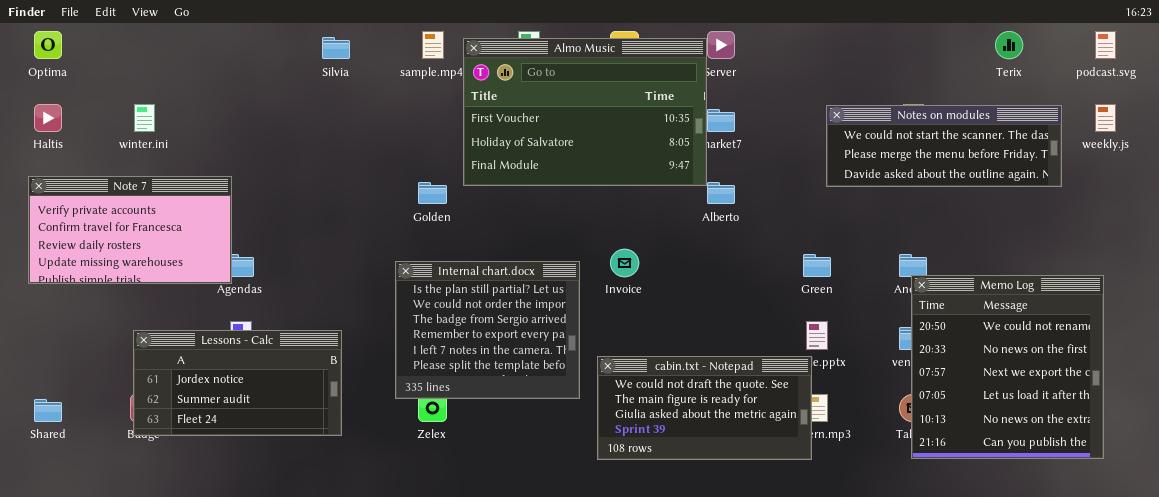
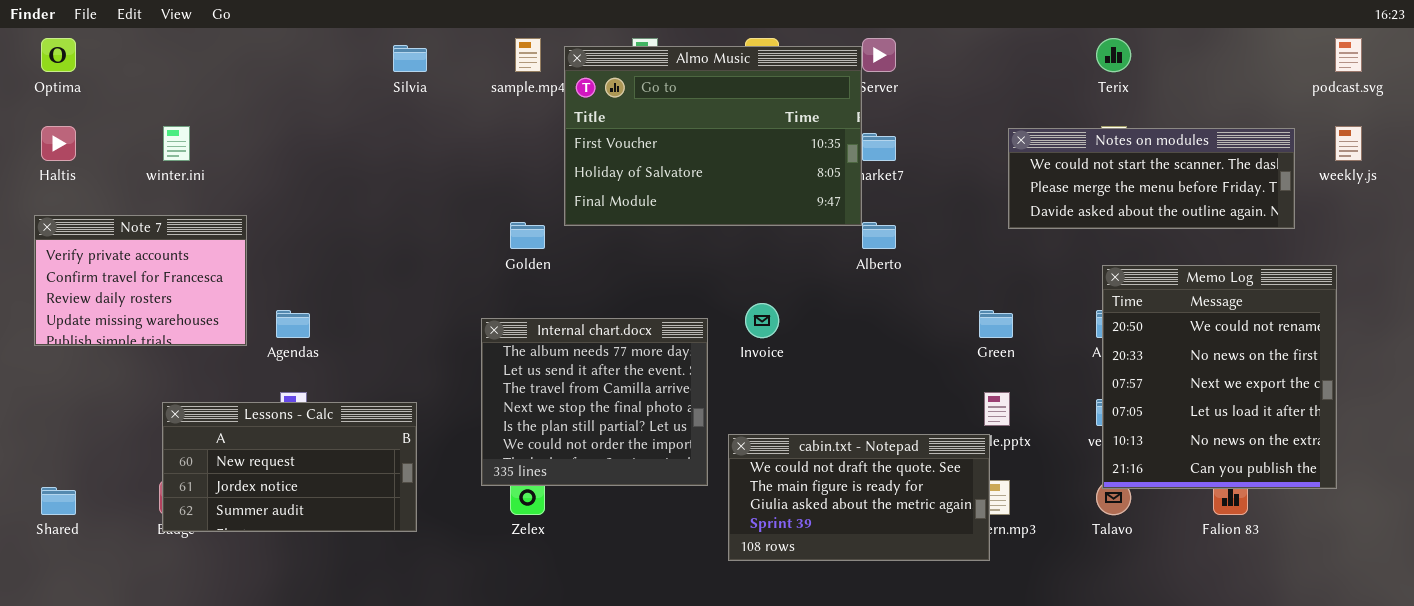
Terix: [995,31,1023,59] -> [1096,38,1131,72], moved
Note 7: [28,176,232,284] -> [34,215,247,346], resized
Internal chart.docx: [395,261,580,399] -> [481,318,708,486], scrolled up 4 rows
Memo Log: [911,275,1104,459] -> [1102,265,1337,489], moved
Lessons - Calc: [133,330,342,436] -> [162,402,417,532], scrolled up 1 row

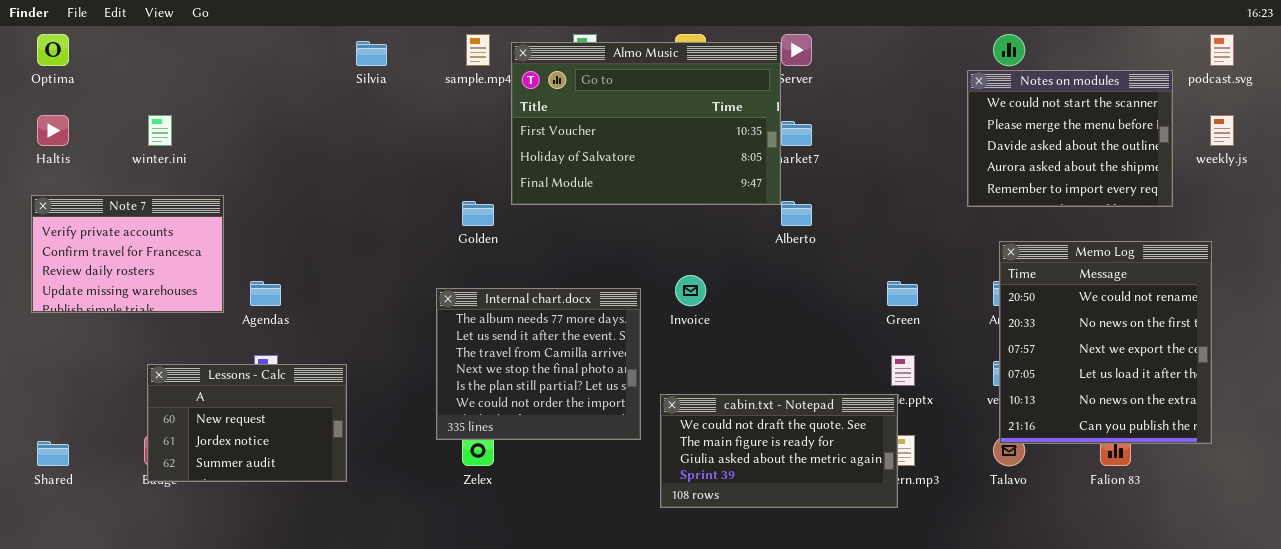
Notes on modules: [1008,128,1295,229] -> [967,70,1173,207], resized
Lessons - Calc: [162,402,417,532] -> [147,364,347,482], resized

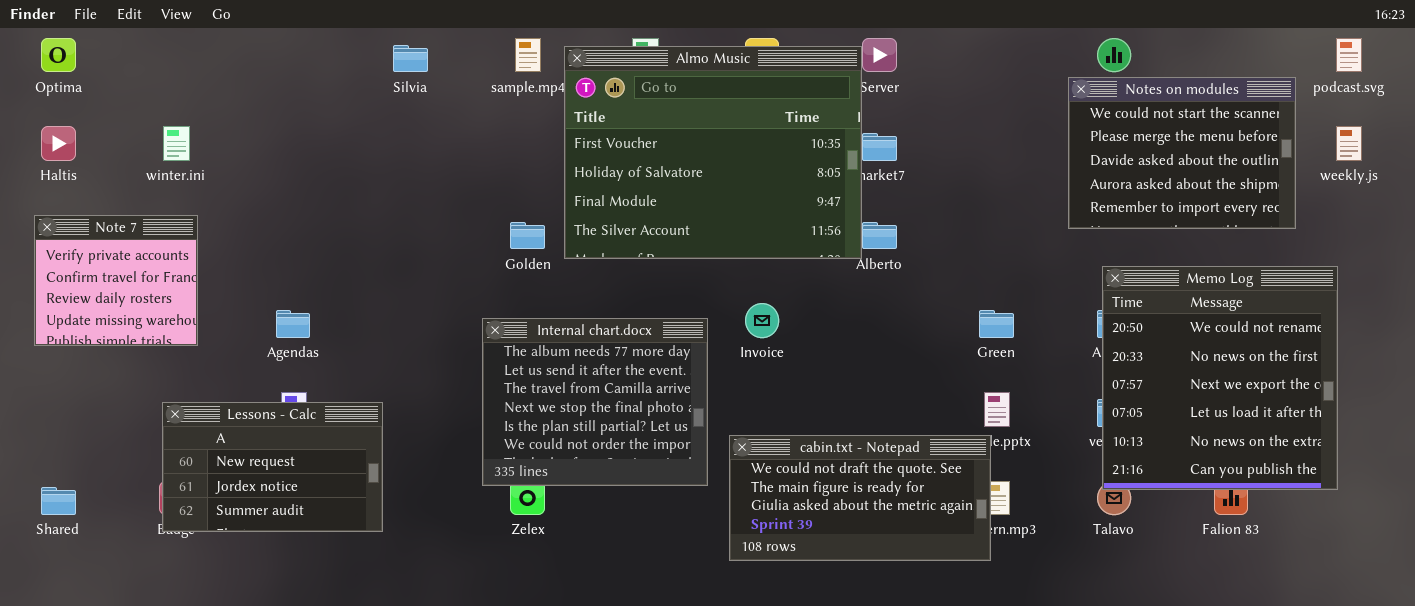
Almo Music: [511,42,781,205] -> [564,46,862,259], resized
Note 7: [31,195,224,313] -> [34,215,198,346], resized

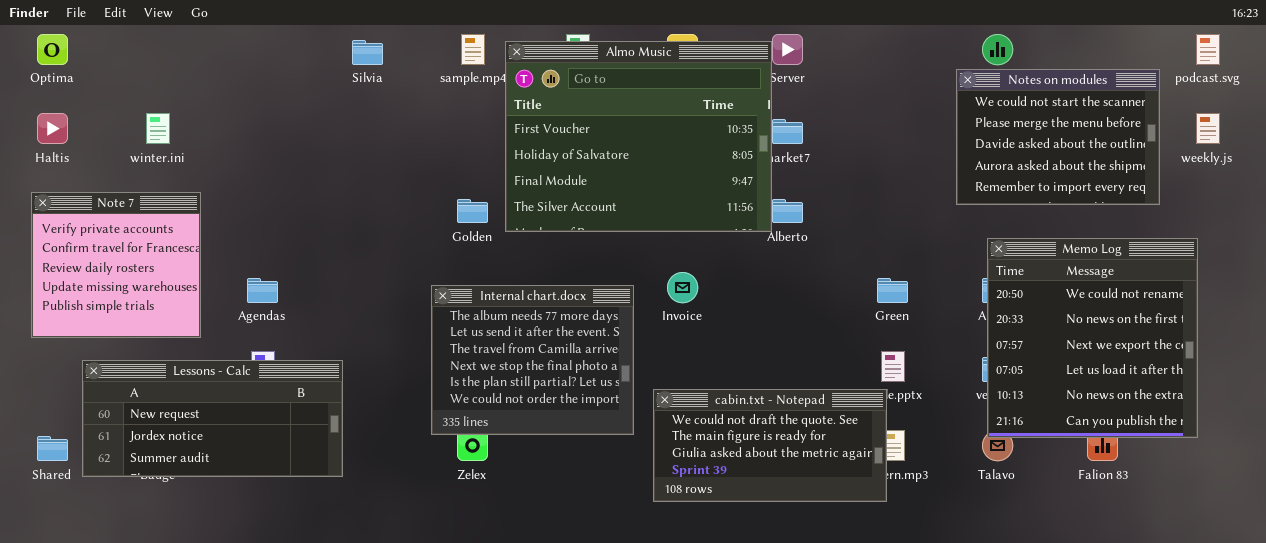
Note 7: [34,215,198,346] -> [31,192,201,338], resized
Lessons - Calc: [162,402,383,532] -> [82,360,343,477], resized

